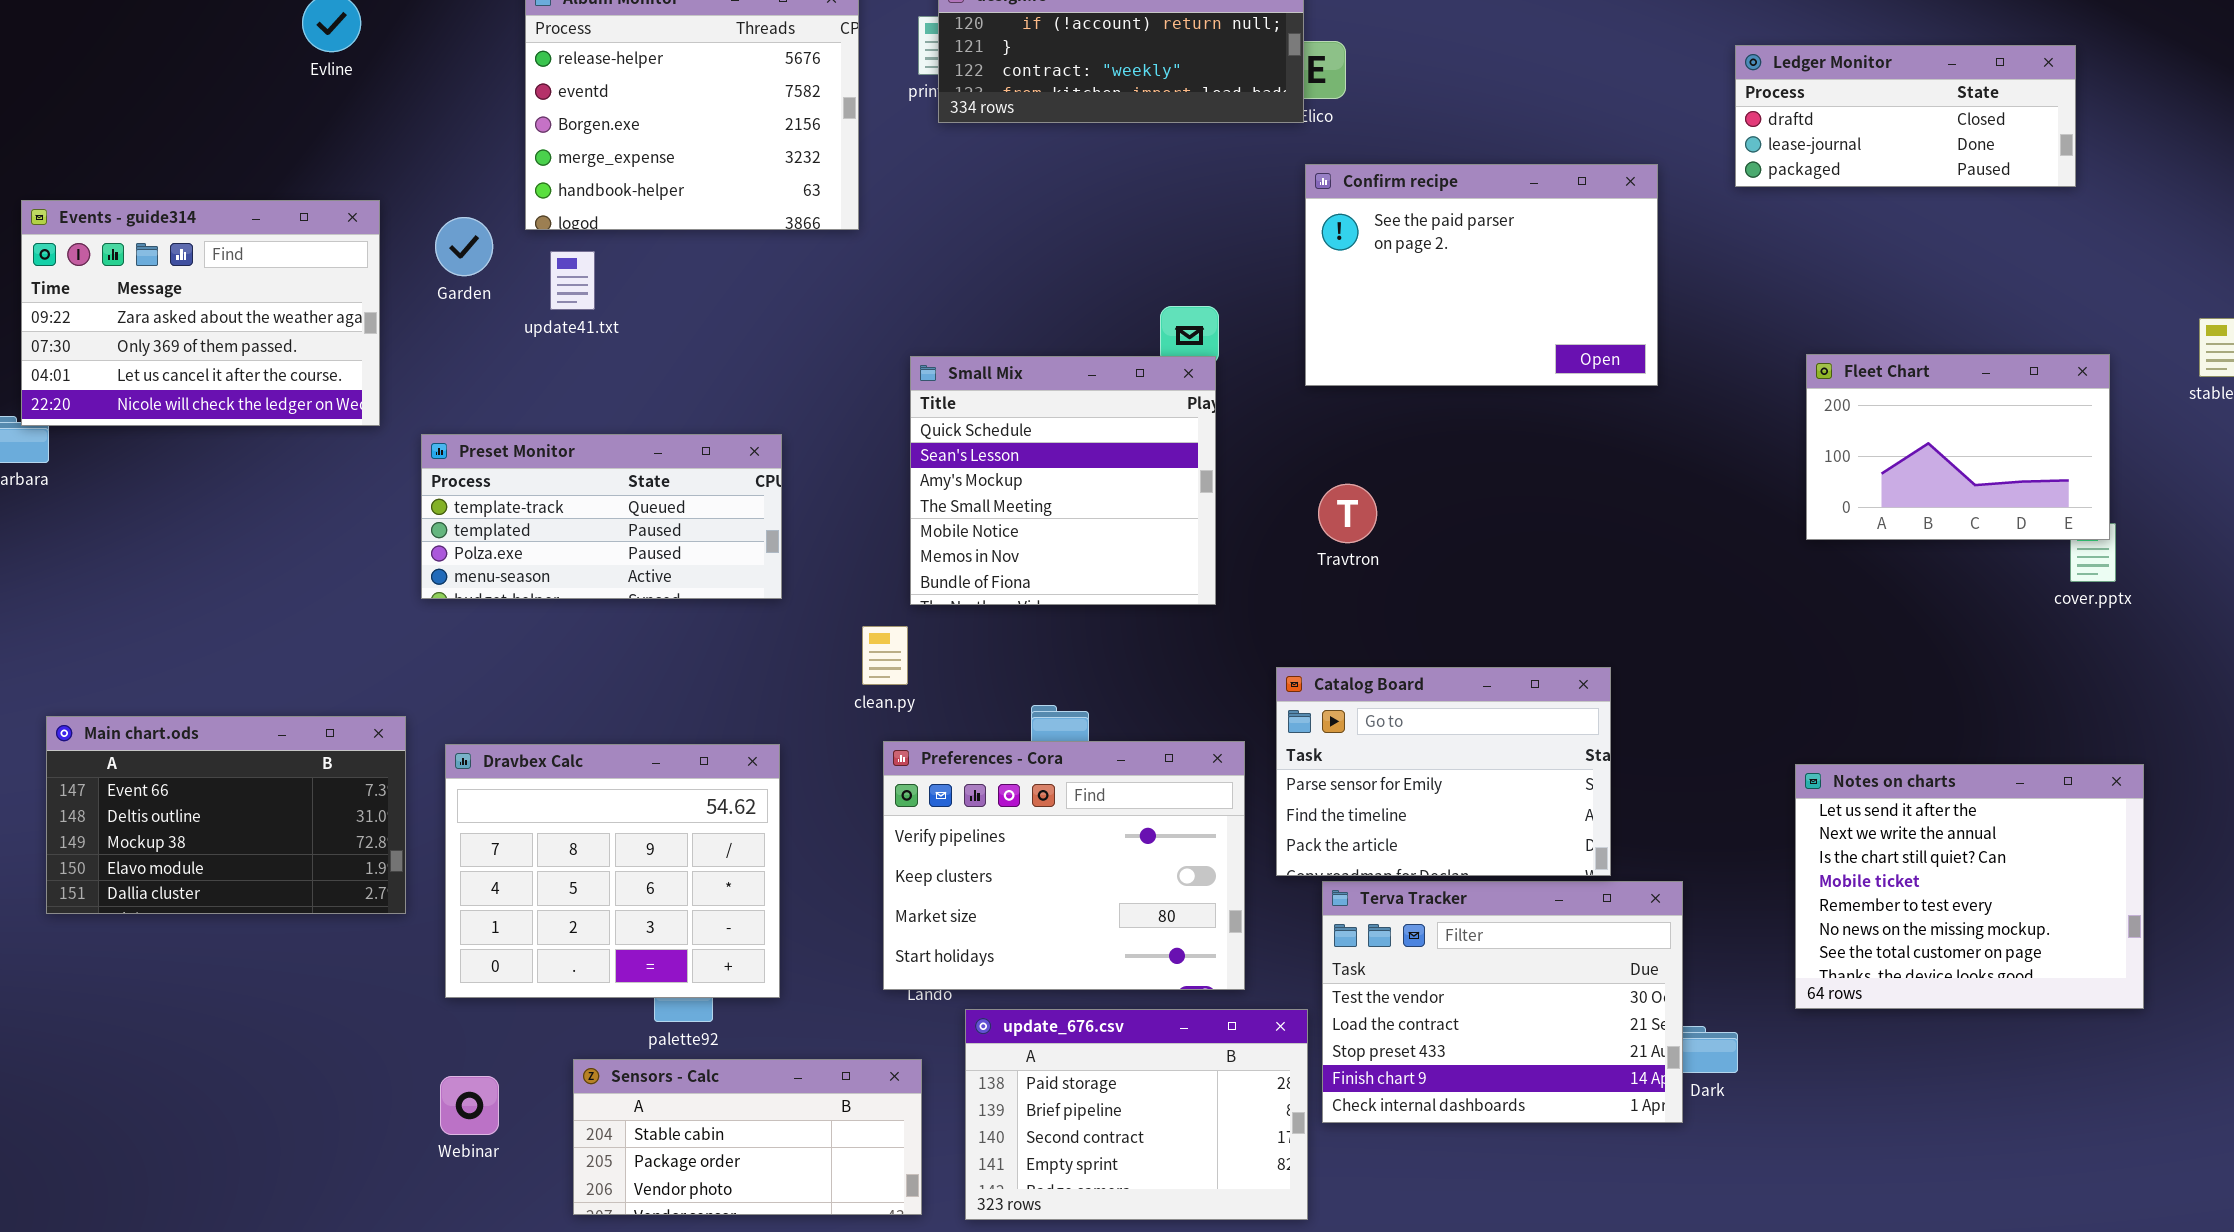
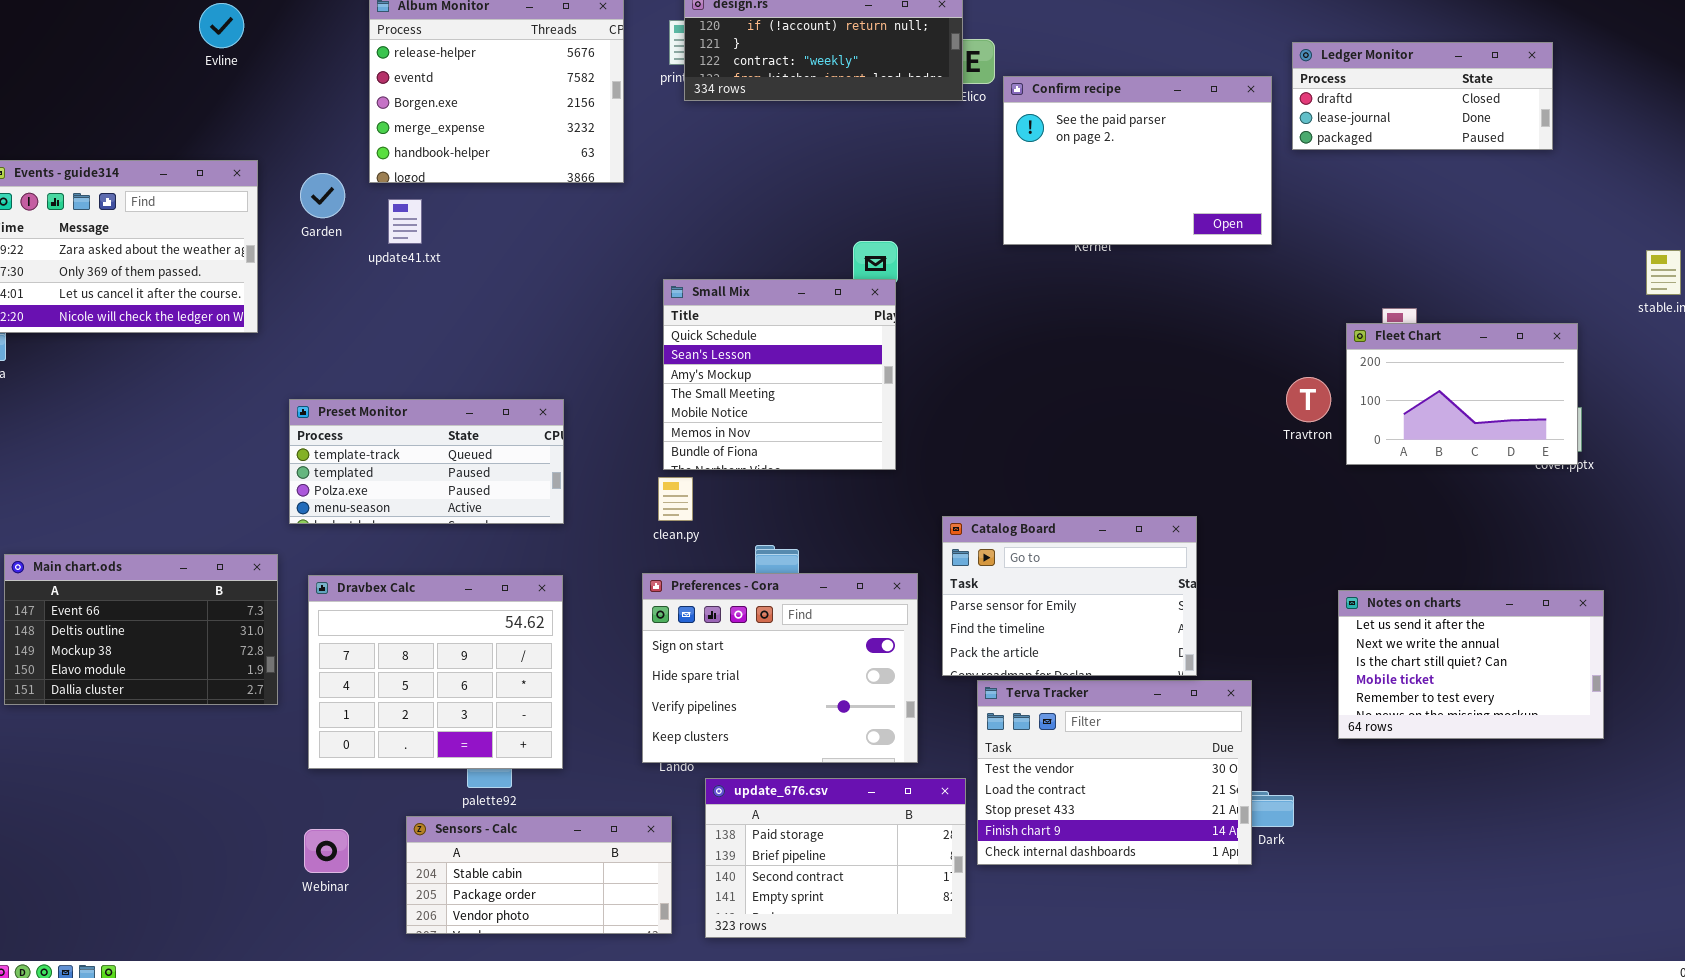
Confirm recipe: [1305,164,1658,386] -> [1003,76,1272,245], moved
Fleet Chart: [1806,354,2110,540] -> [1346,323,1578,465], moved
Preset Monitor: [421,434,782,599] -> [289,399,564,524], moved
Travtron: [1318,484,1377,543] -> [1286,377,1331,422], moved
clean.py: [862,626,908,685] -> [658,477,693,521], moved
Preferences - Cora: [883,741,1245,990] -> [642,573,918,763], scrolled up 2 rows
Notes on charts: [1795,764,2144,1009] -> [1338,590,1604,739], resized

